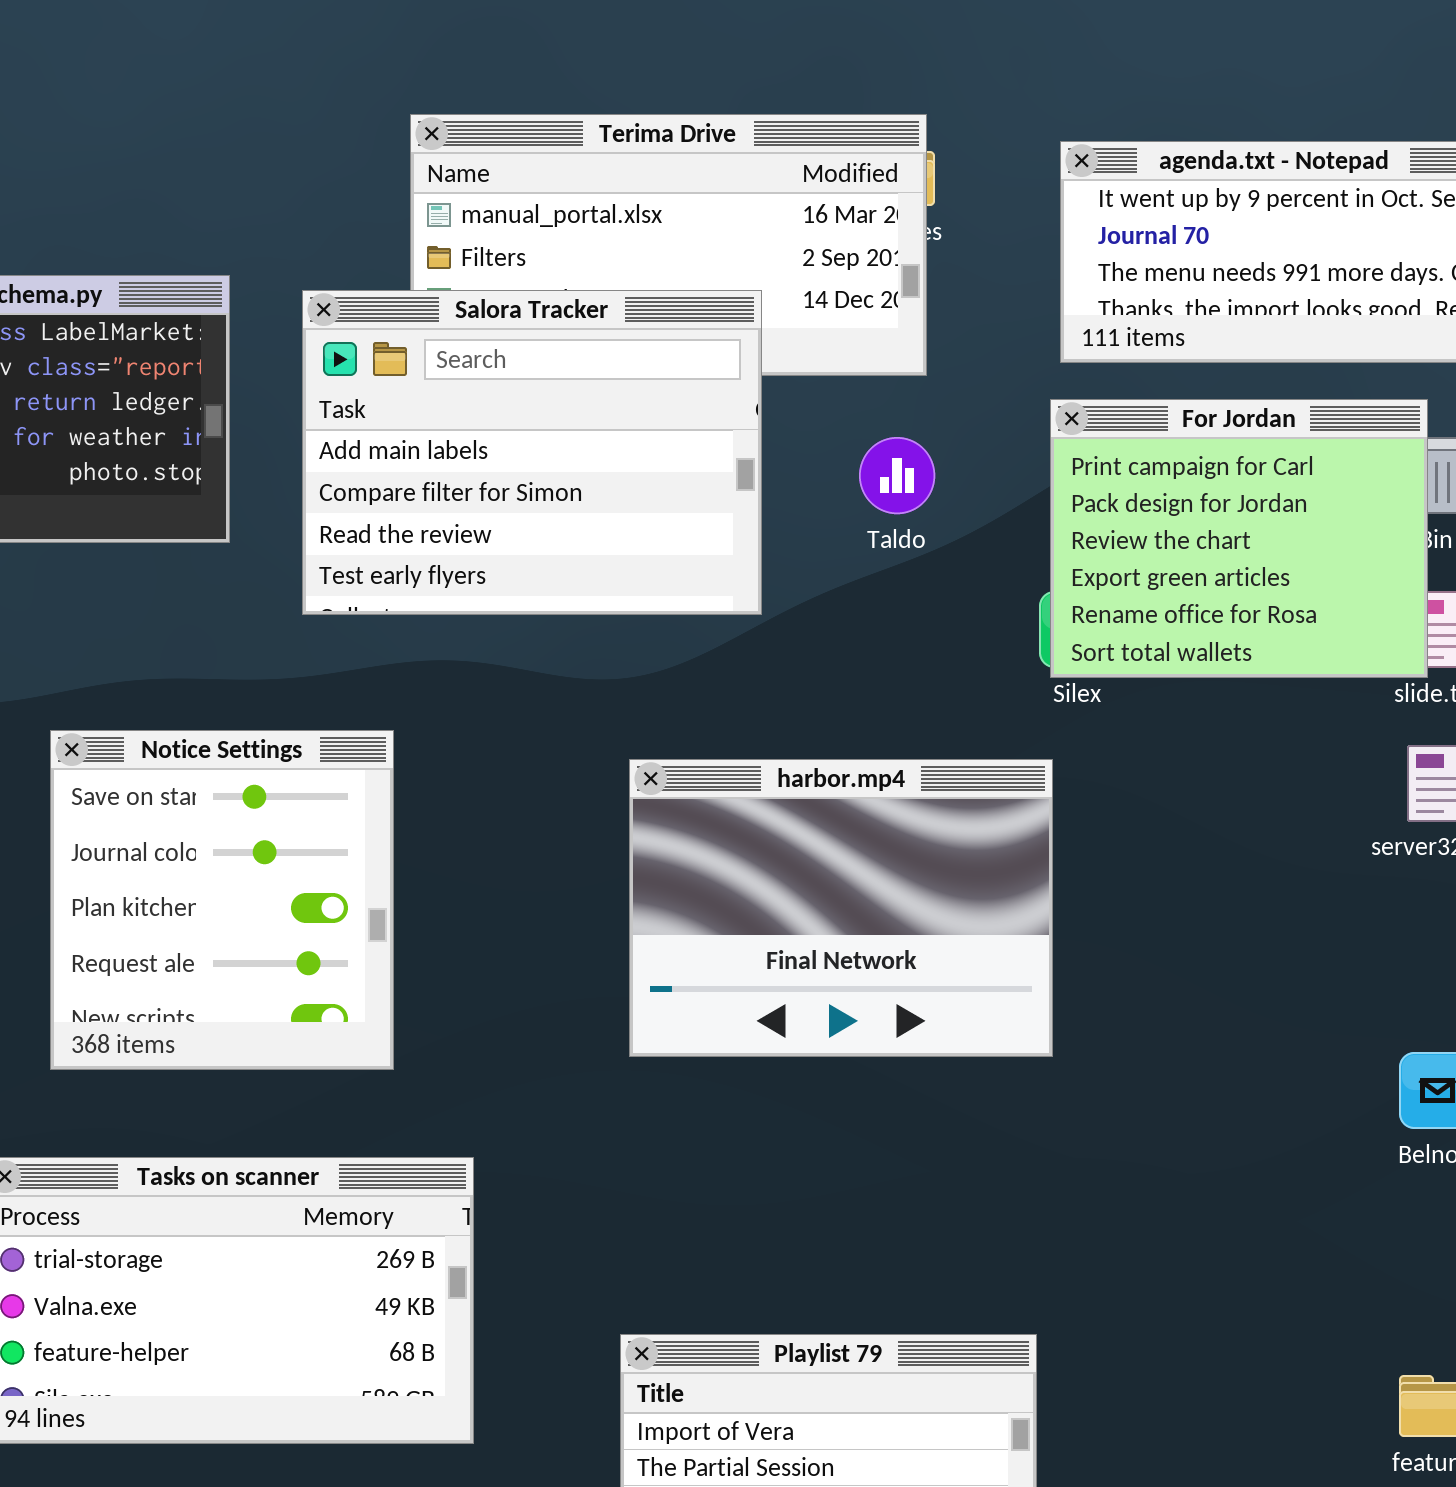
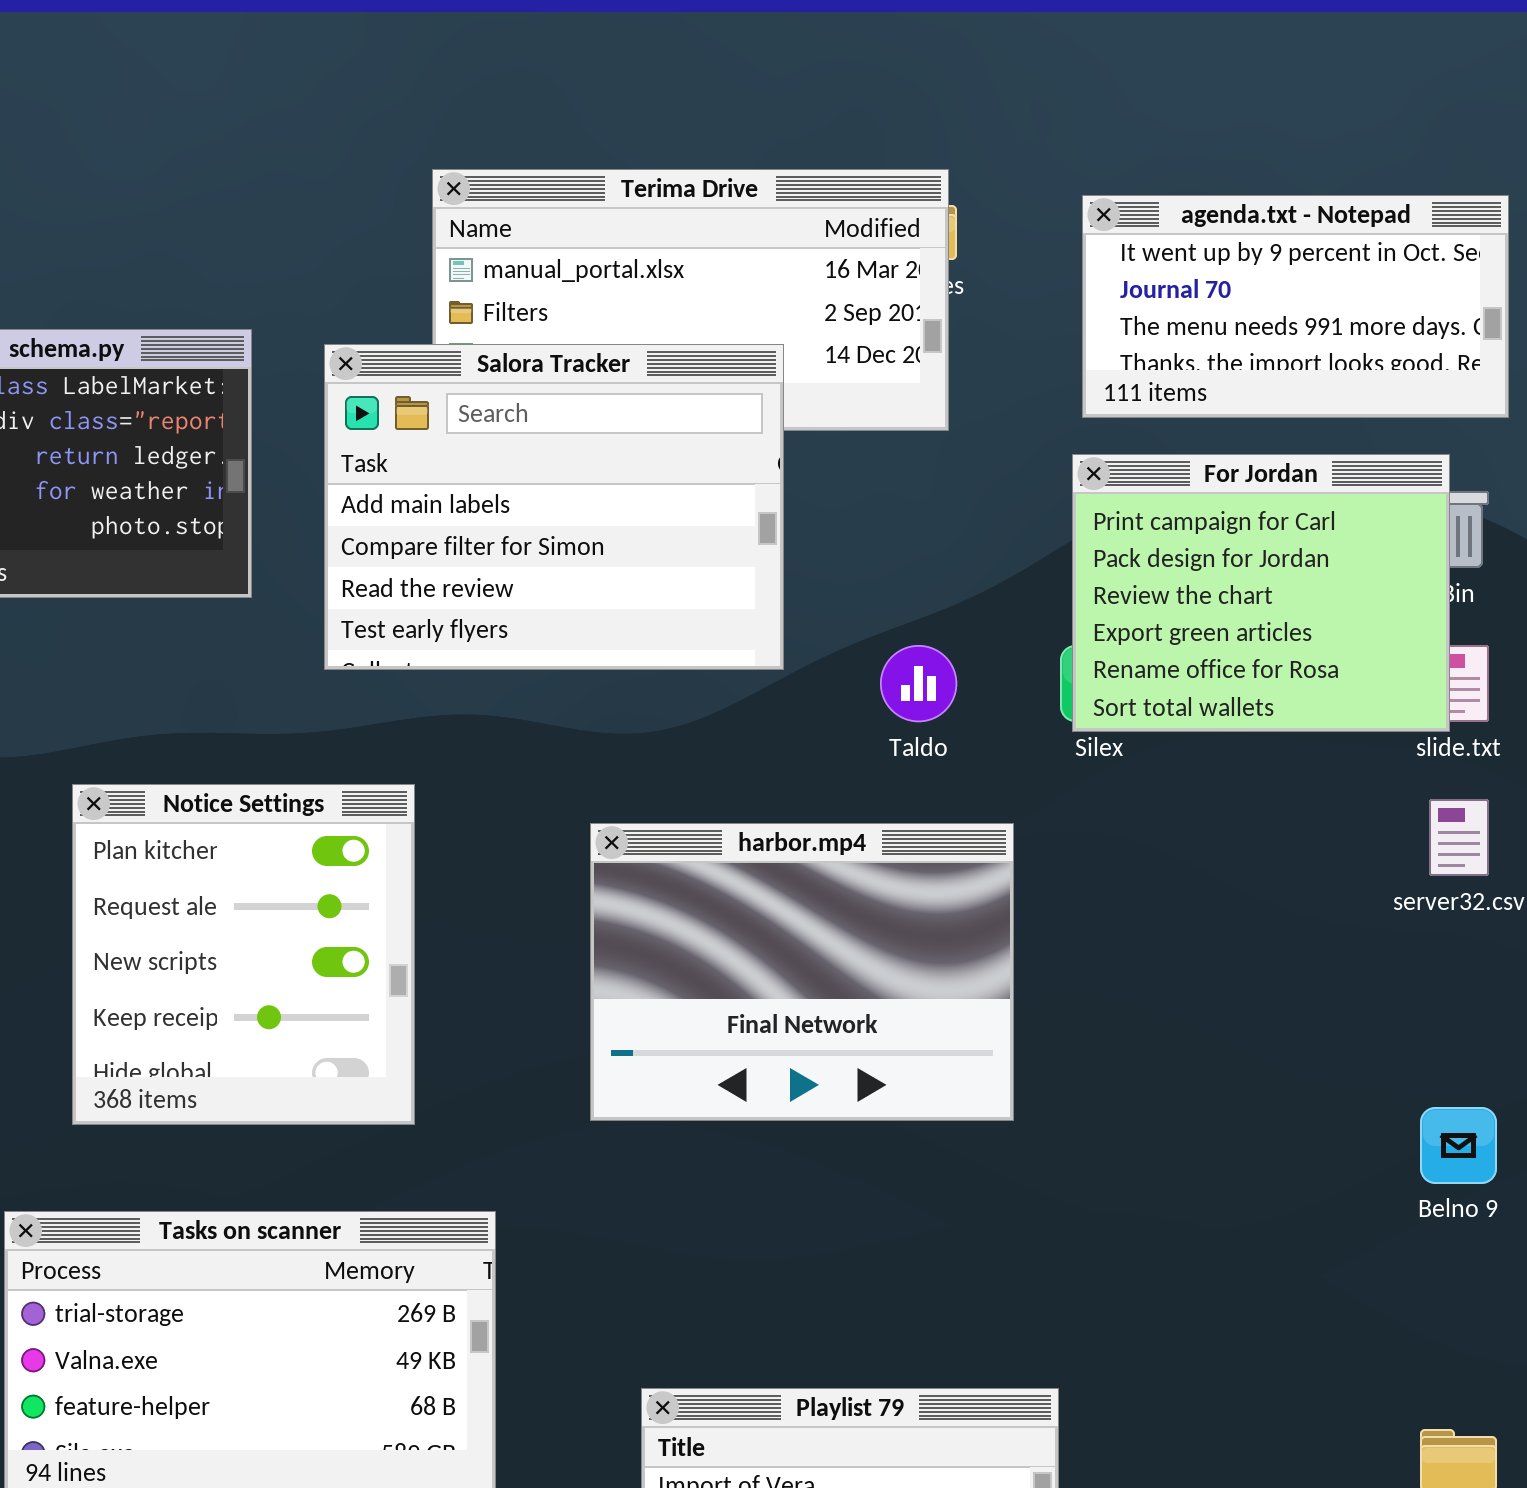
Taldo: [859,437,935,514] -> [880,645,957,722], moved
Notice Settings: [50,730,394,1070] -> [72,784,415,1125], scrolled down 2 rows
harbor.mp4: [629,759,1053,1057] -> [590,823,1014,1121], moved

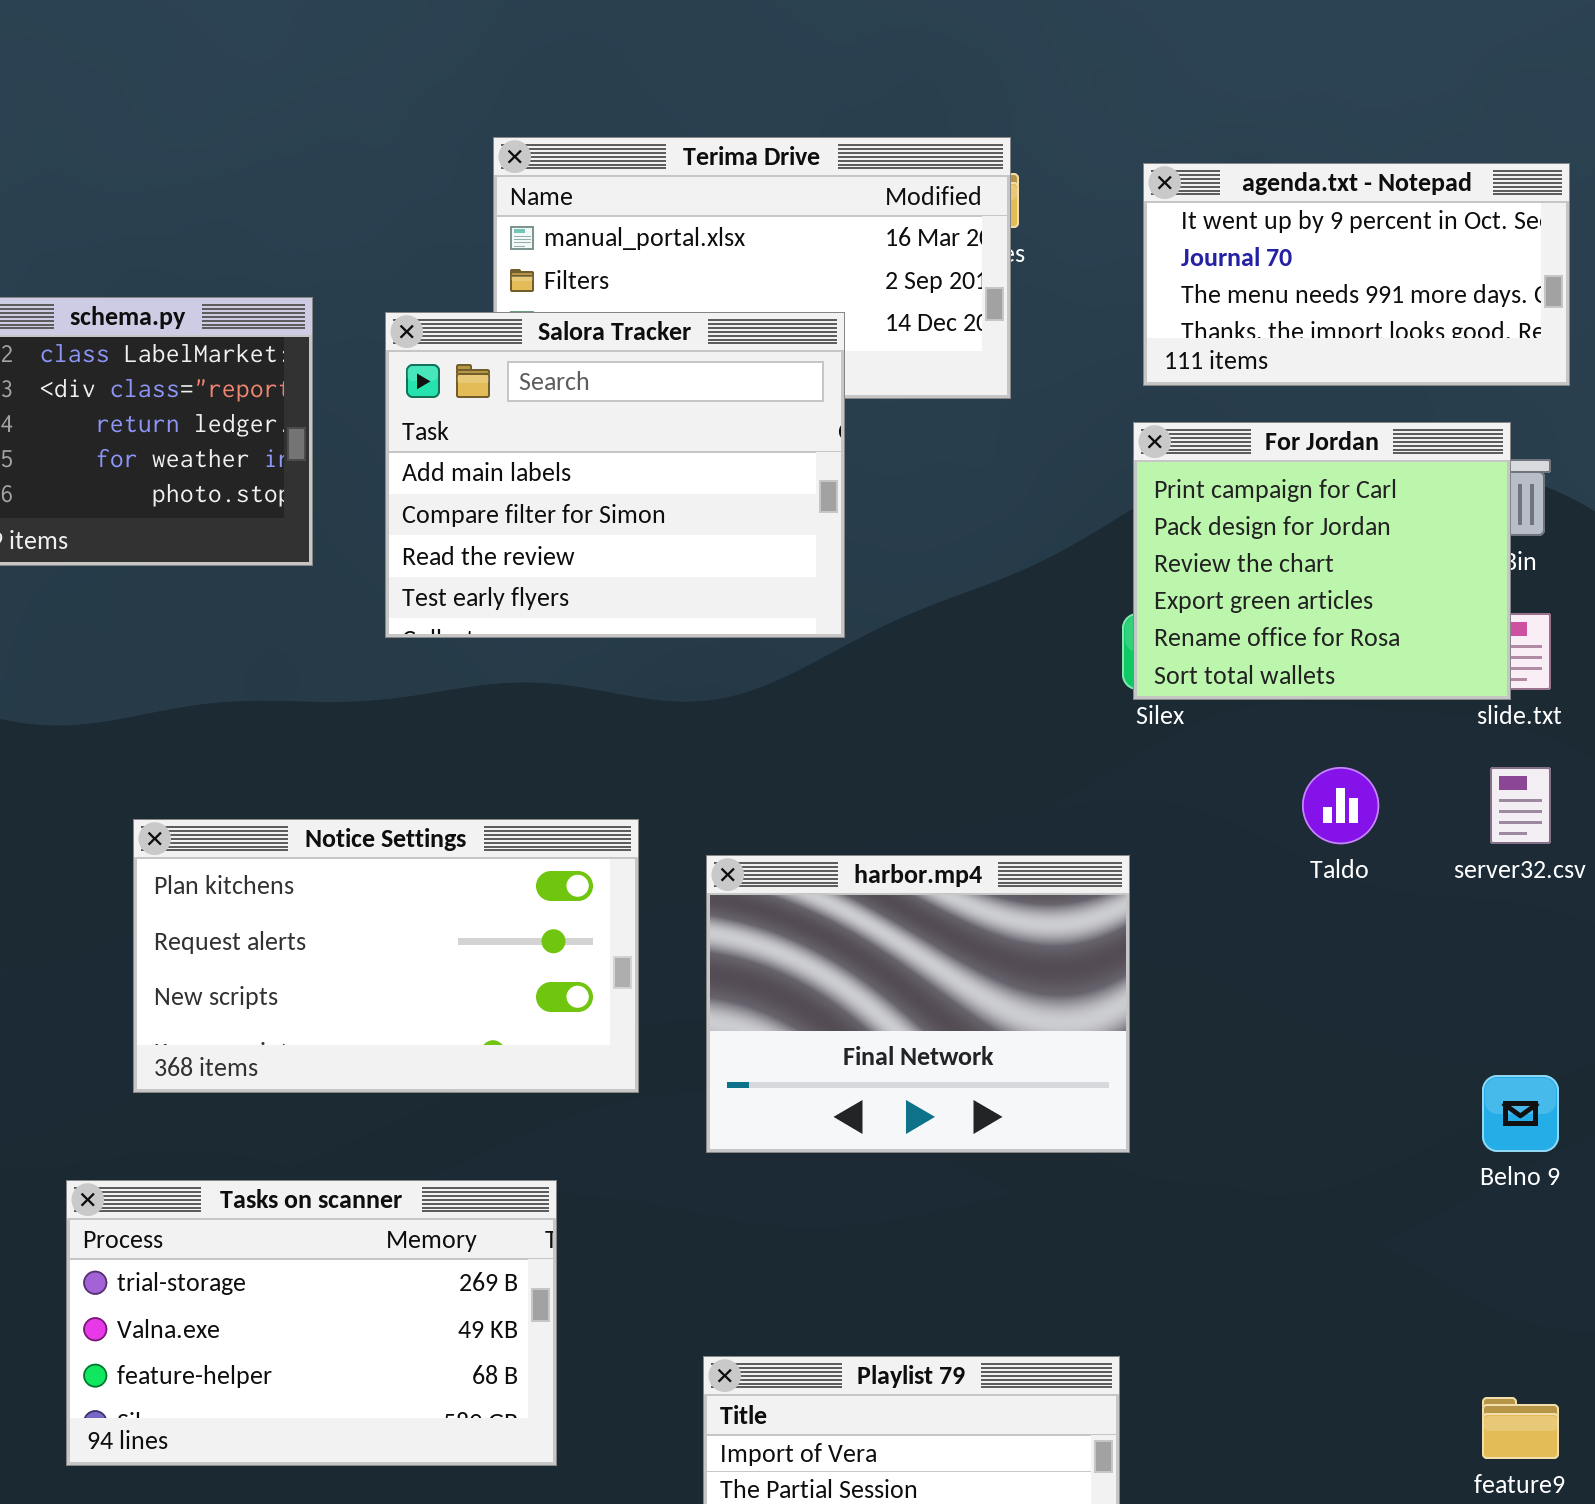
Taldo: [880,645,957,722] -> [1302,767,1379,844], moved
Notice Settings: [72,784,415,1125] -> [133,819,639,1093], resized
harbor.mp4: [590,823,1014,1121] -> [706,855,1130,1153], moved

